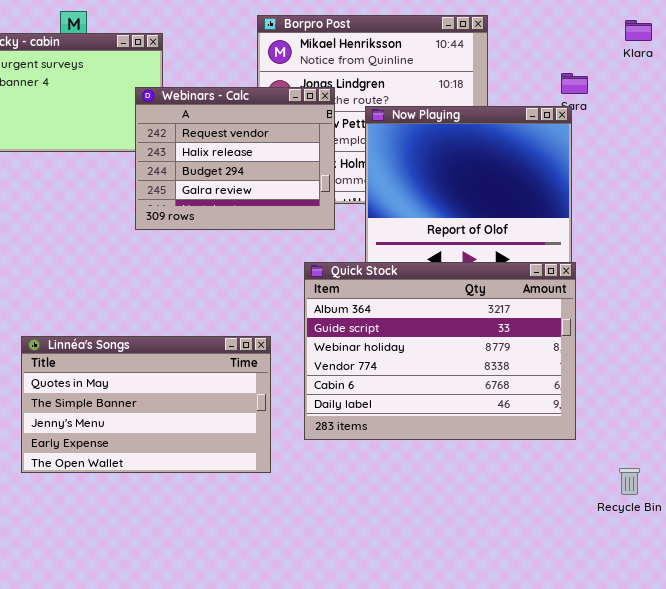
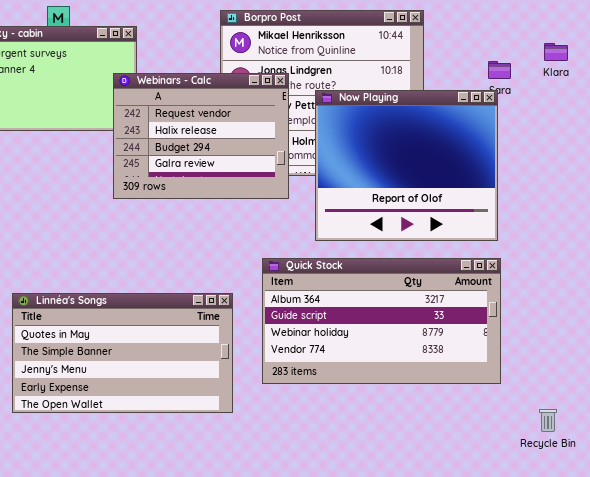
Klara: [625,20,652,41] -> [544,43,568,61], moved
Quick Stock: [304,262,576,440] -> [262,258,501,384], resized

